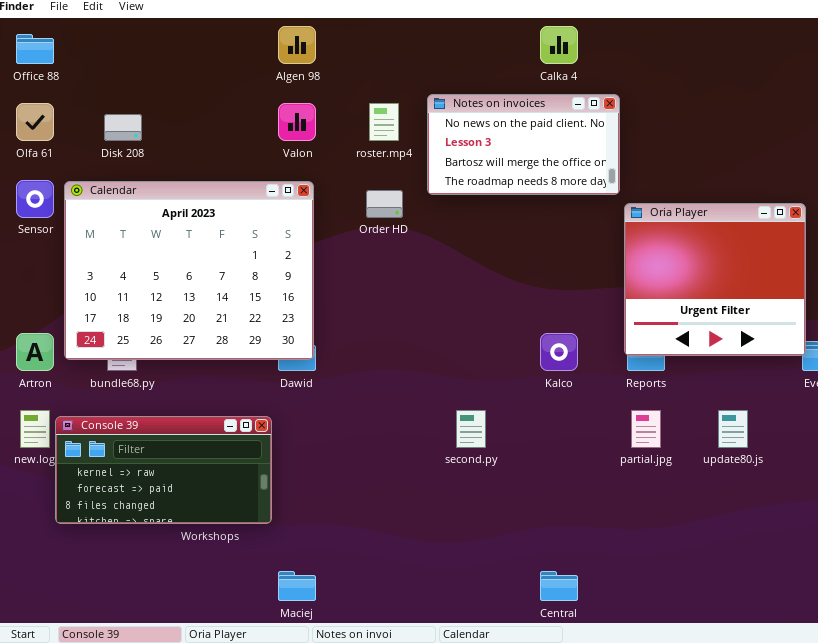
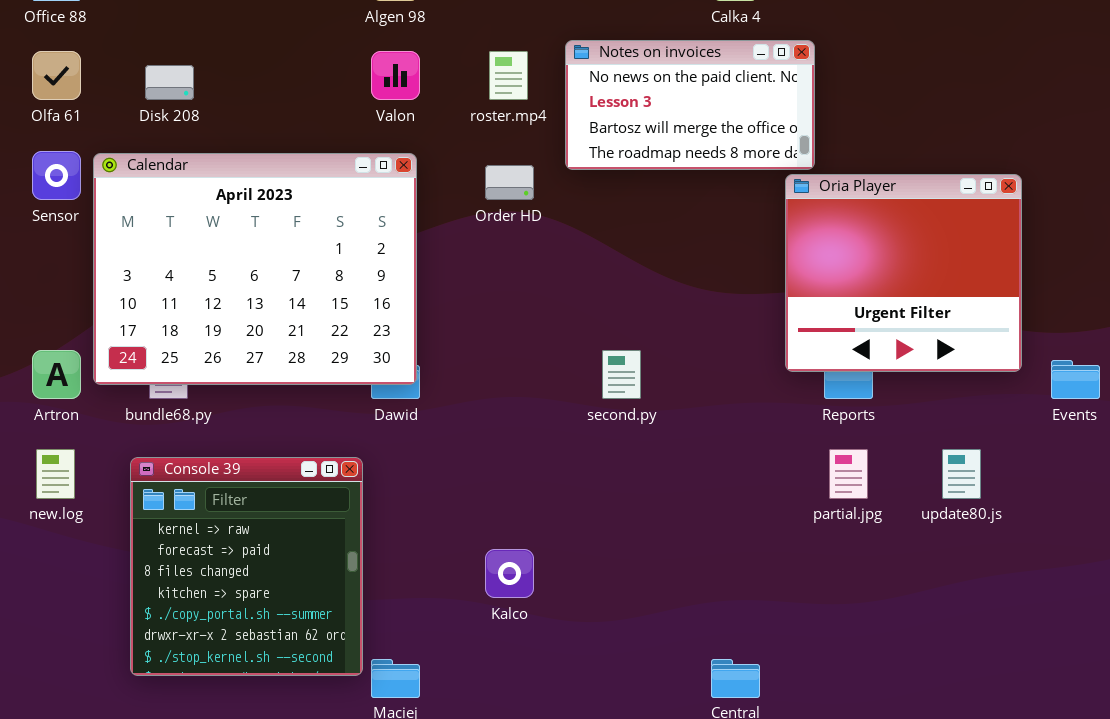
Oria Player: [624,203,806,356] -> [785,174,1022,372], moved
Kalco: [540,333,578,371] -> [485,549,534,598], moved
second.py: [456,410,486,448] -> [602,350,641,399], moved
Console 39: [55,416,272,524] -> [130,457,363,676], resized

